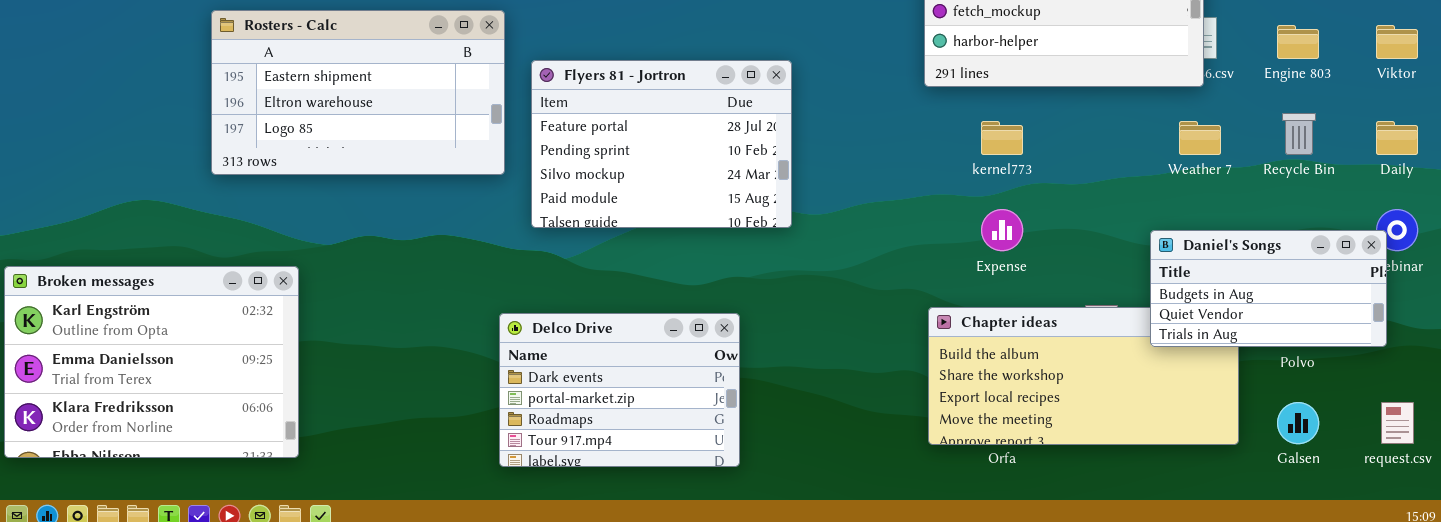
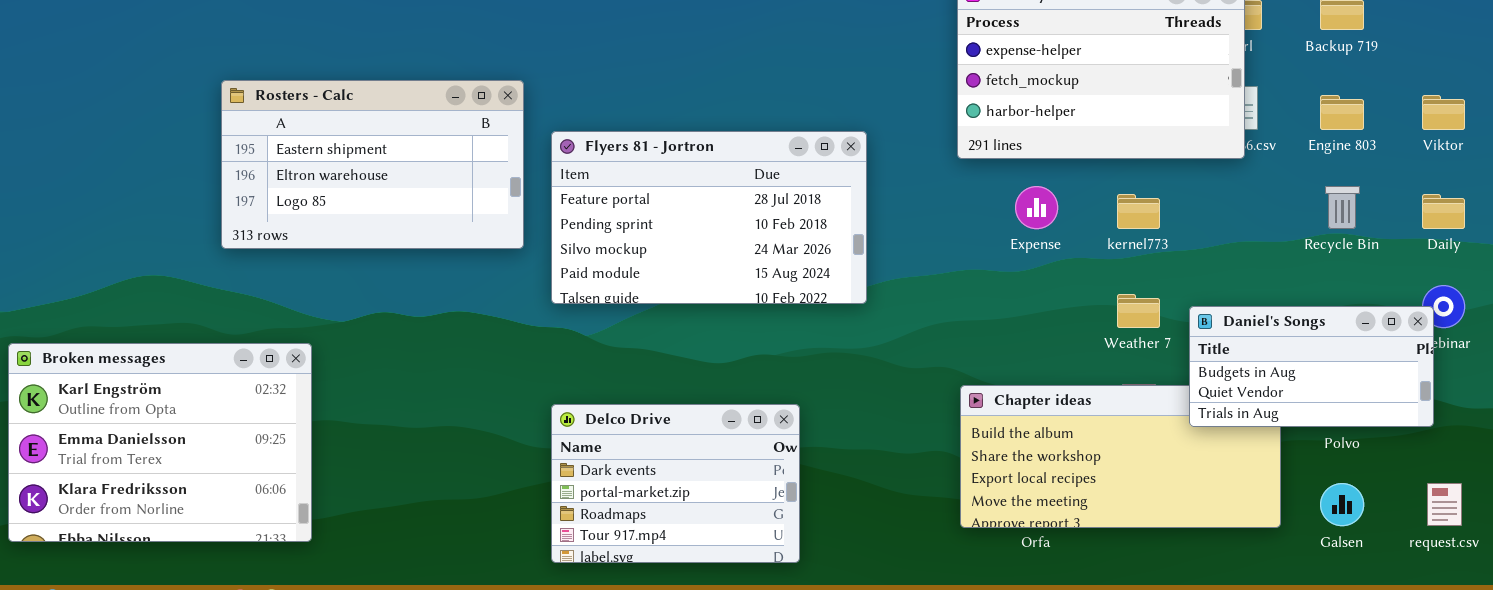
Flyers 81 - Jortron: [531,60,792,228] -> [551,131,867,304], resized
kernel773: [981,121,1023,155] -> [1117,194,1160,229], moved
Weather 7: [1179,121,1221,155] -> [1117,294,1160,328], moved
Expense: [981,209,1023,251] -> [1015,186,1058,229], moved
Delco Drive: [499,313,740,467] -> [551,404,800,563], moved

